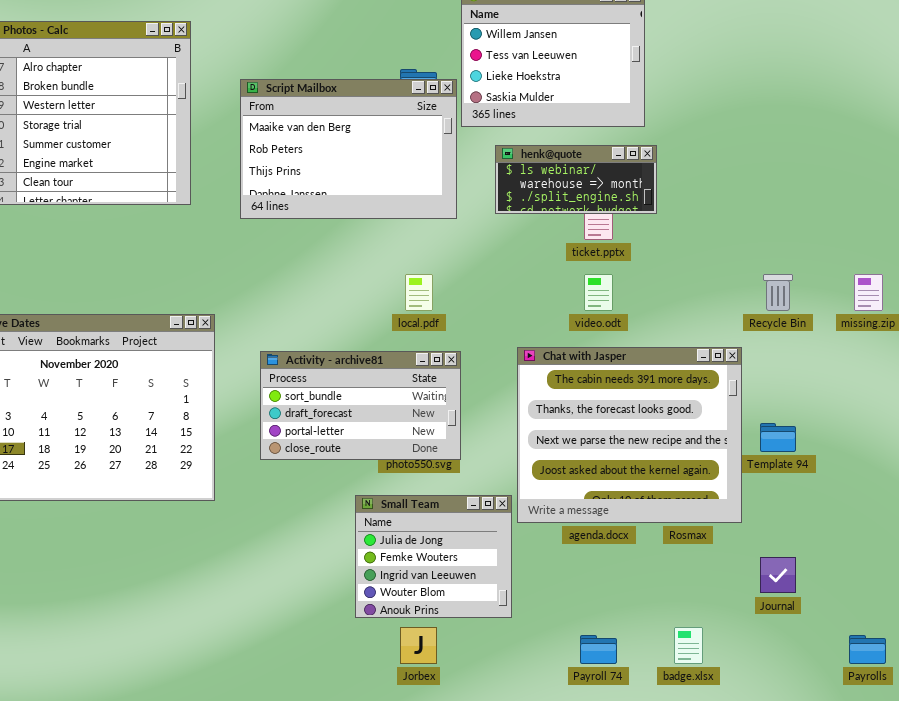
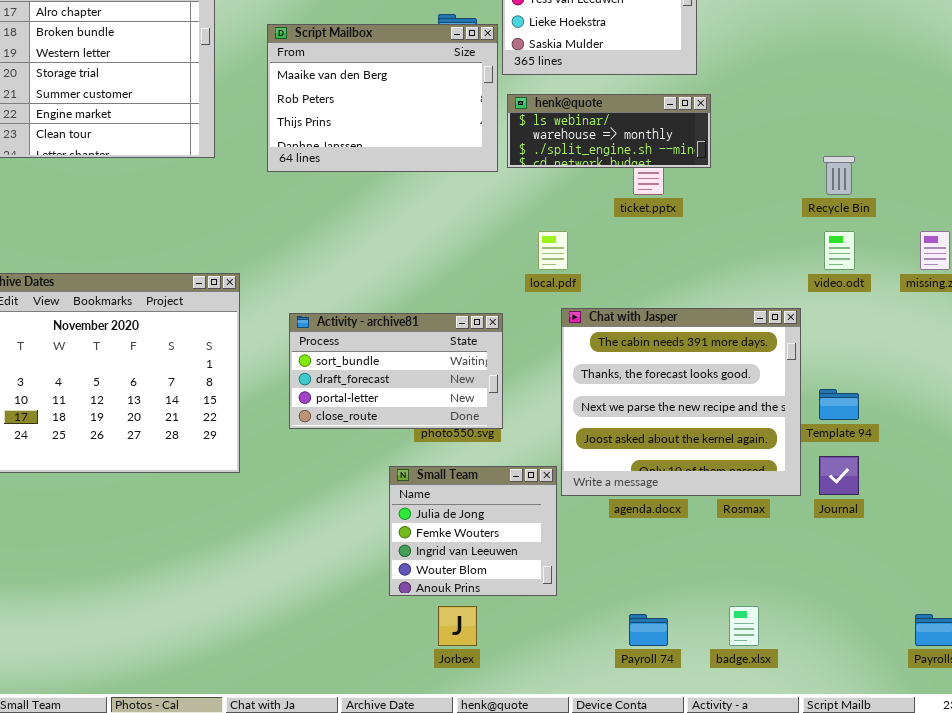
henk@quote: [495,145,657,214] -> [507,94,711,168], resized
local.pdf: [405,274,433,311] -> [538,231,568,270], moved
video.odt: [584,274,613,311] -> [824,231,855,270], moved
Recycle Bin: [763,274,793,311] -> [823,156,855,195], moved
Journal: [760,557,796,593] -> [819,456,859,495], moved

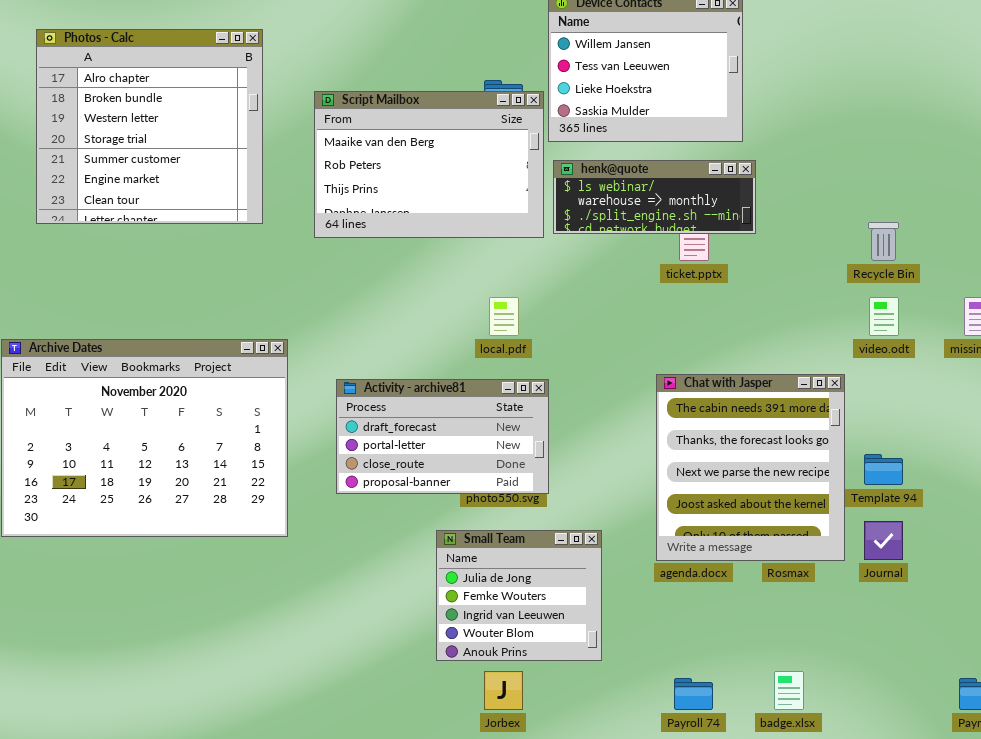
local.pdf: [538,231,568,270] -> [489,297,519,336], moved
Chat with Jasper: [561,308,801,496] -> [656,374,845,561], resized
Activity - archive81: [289,313,503,429] -> [336,379,549,494], scrolled down 1 row

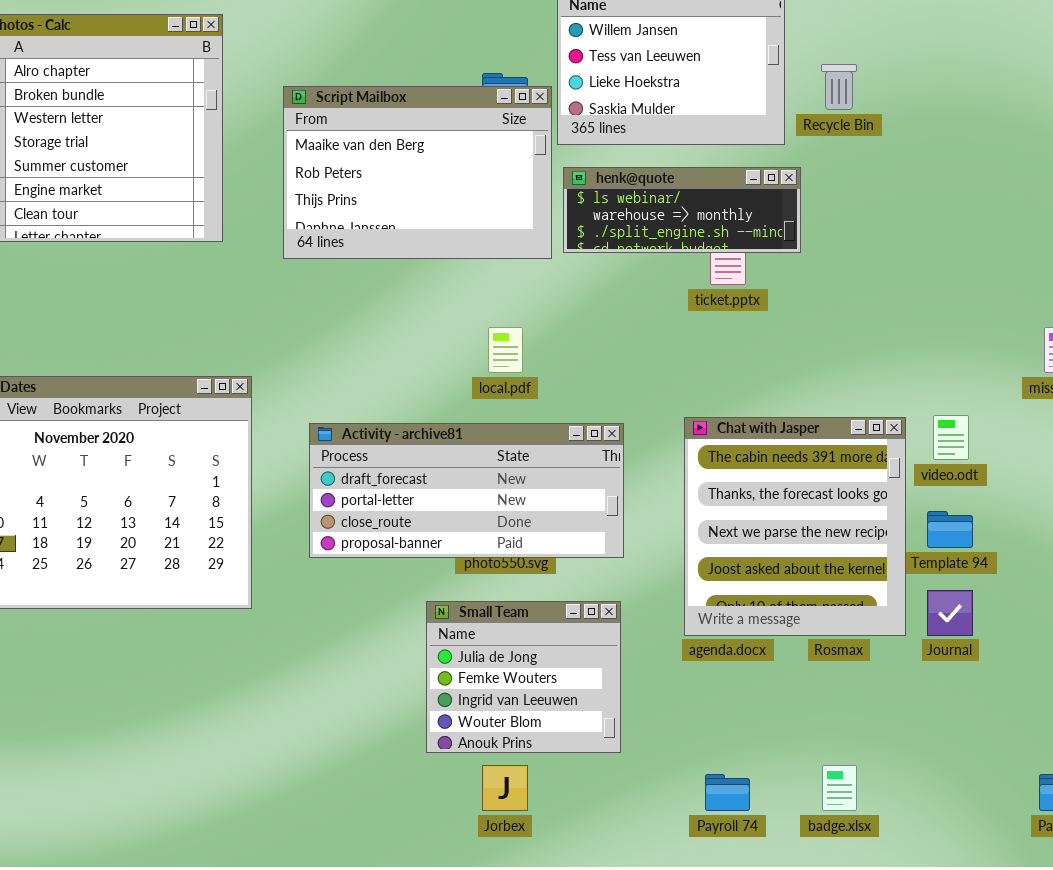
Recycle Bin: [868,222,899,261] -> [821,64,857,110], moved
video.odt: [869,297,899,336] -> [933,415,969,460], moved
Activity - archive81: [336,379,549,494] -> [309,423,624,558], resized

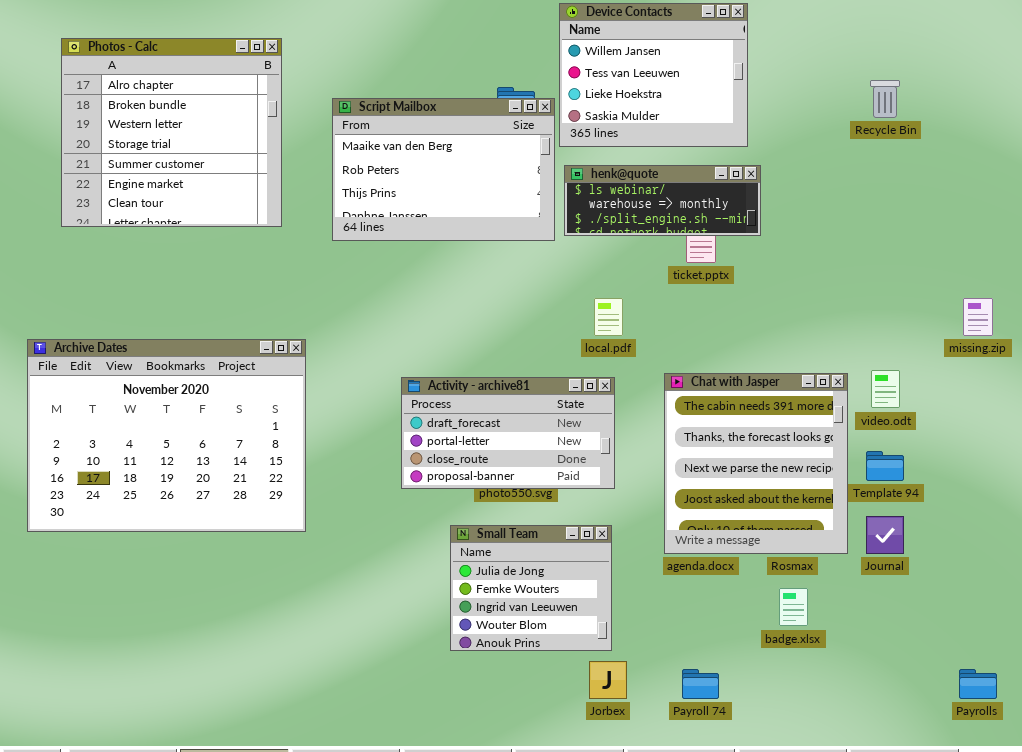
Recycle Bin: [821,64,857,110] -> [870,80,900,118], moved
local.pdf: [488,327,523,373] -> [594,298,623,336], moved
Activity - archive81: [309,423,624,558] -> [401,377,615,489], resized
Jorbex: [482,765,528,811] -> [589,661,627,699], moved
badge.xlsx: [822,765,857,811] -> [779,588,808,626], moved

